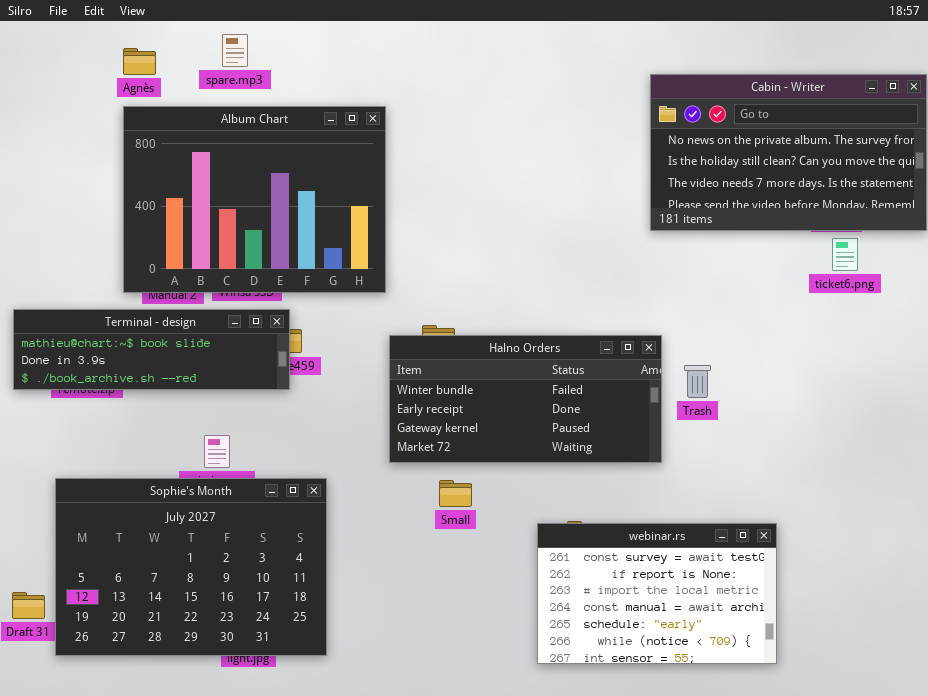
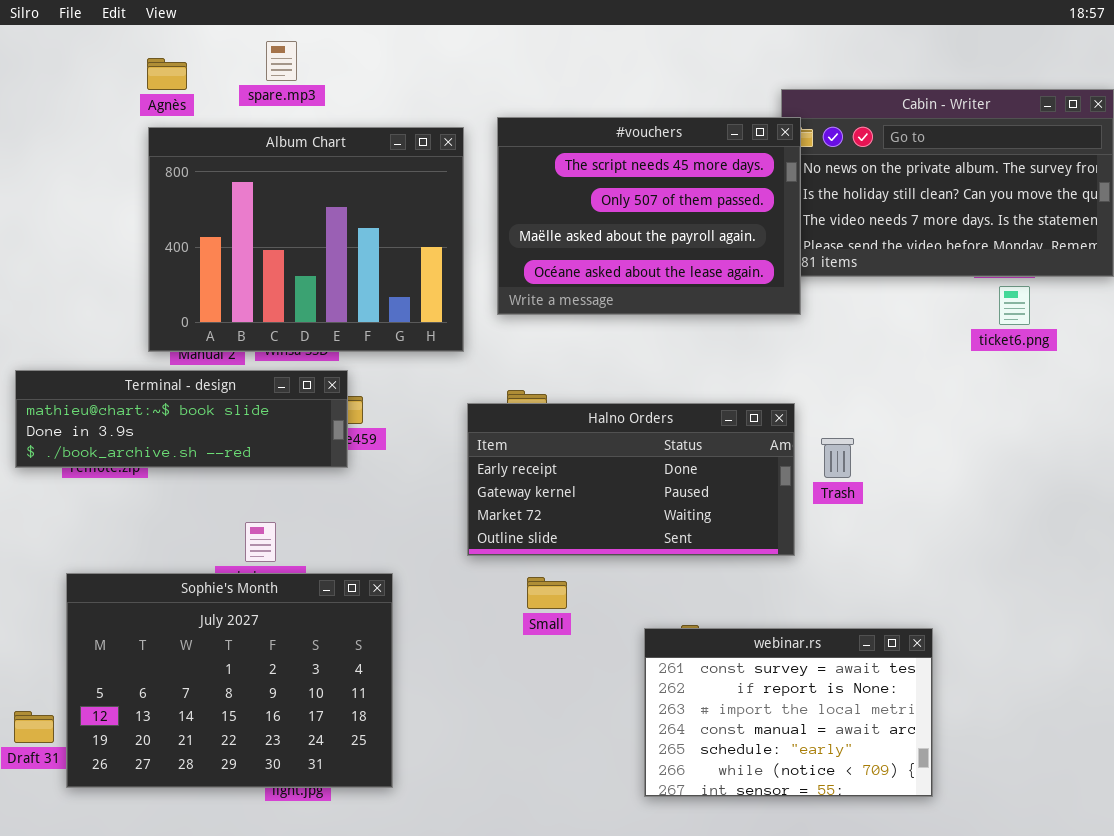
#vouchers: none -> [497,117,801,315], opened
Halno Orders: [389,335,662,463] -> [467,403,795,556], scrolled down 1 row

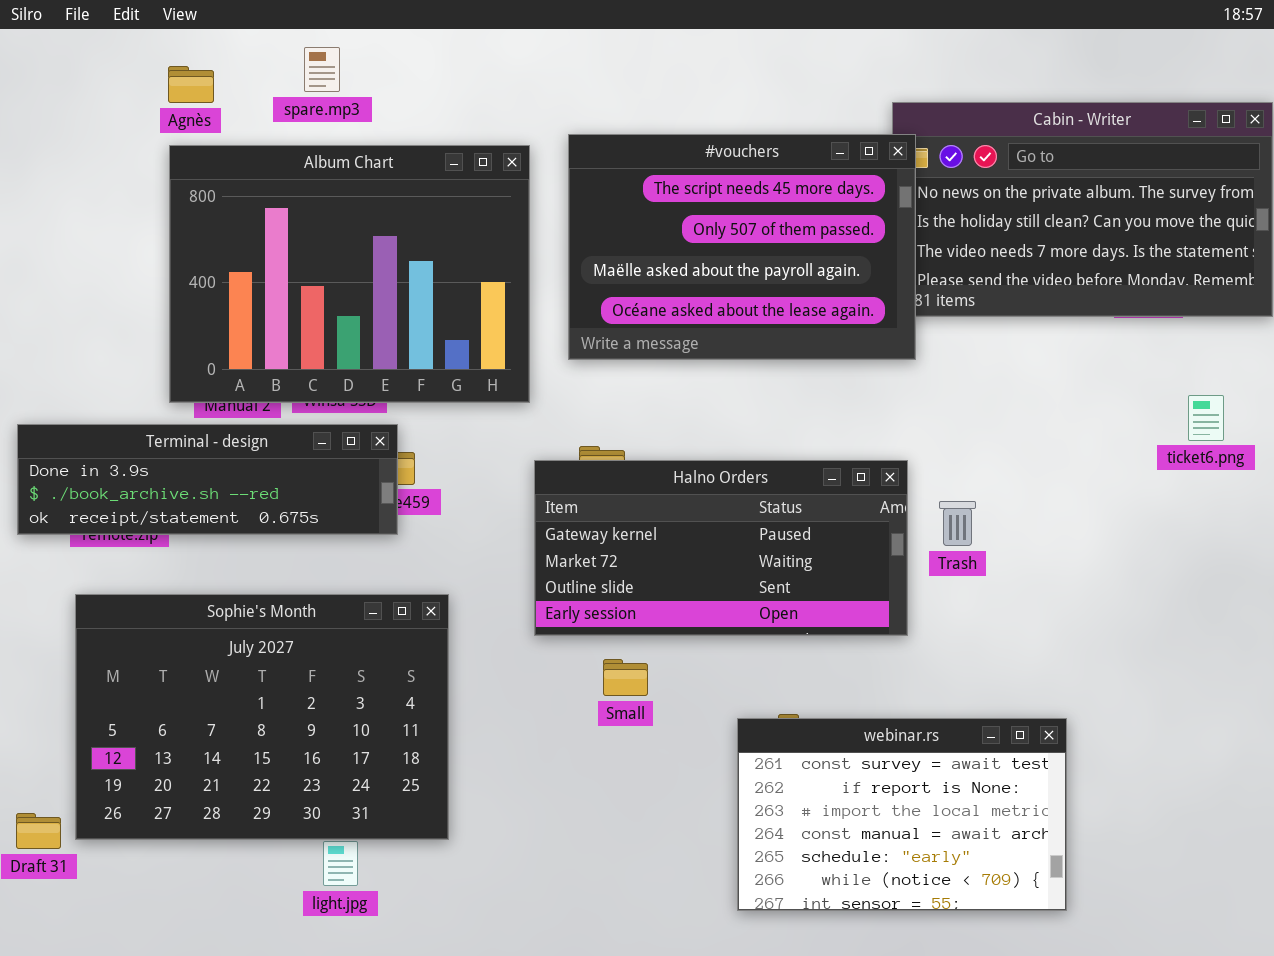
ticket6.png: [999,286,1030,325] -> [1188,395,1224,441], moved
Terminal - design: [15,370,348,468] -> [17,424,398,535], scrolled down 1 row
Halno Orders: [467,403,795,556] -> [534,460,908,636], scrolled down 1 row
Sophie's Month: [66,573,393,788] -> [75,594,449,840], moved

